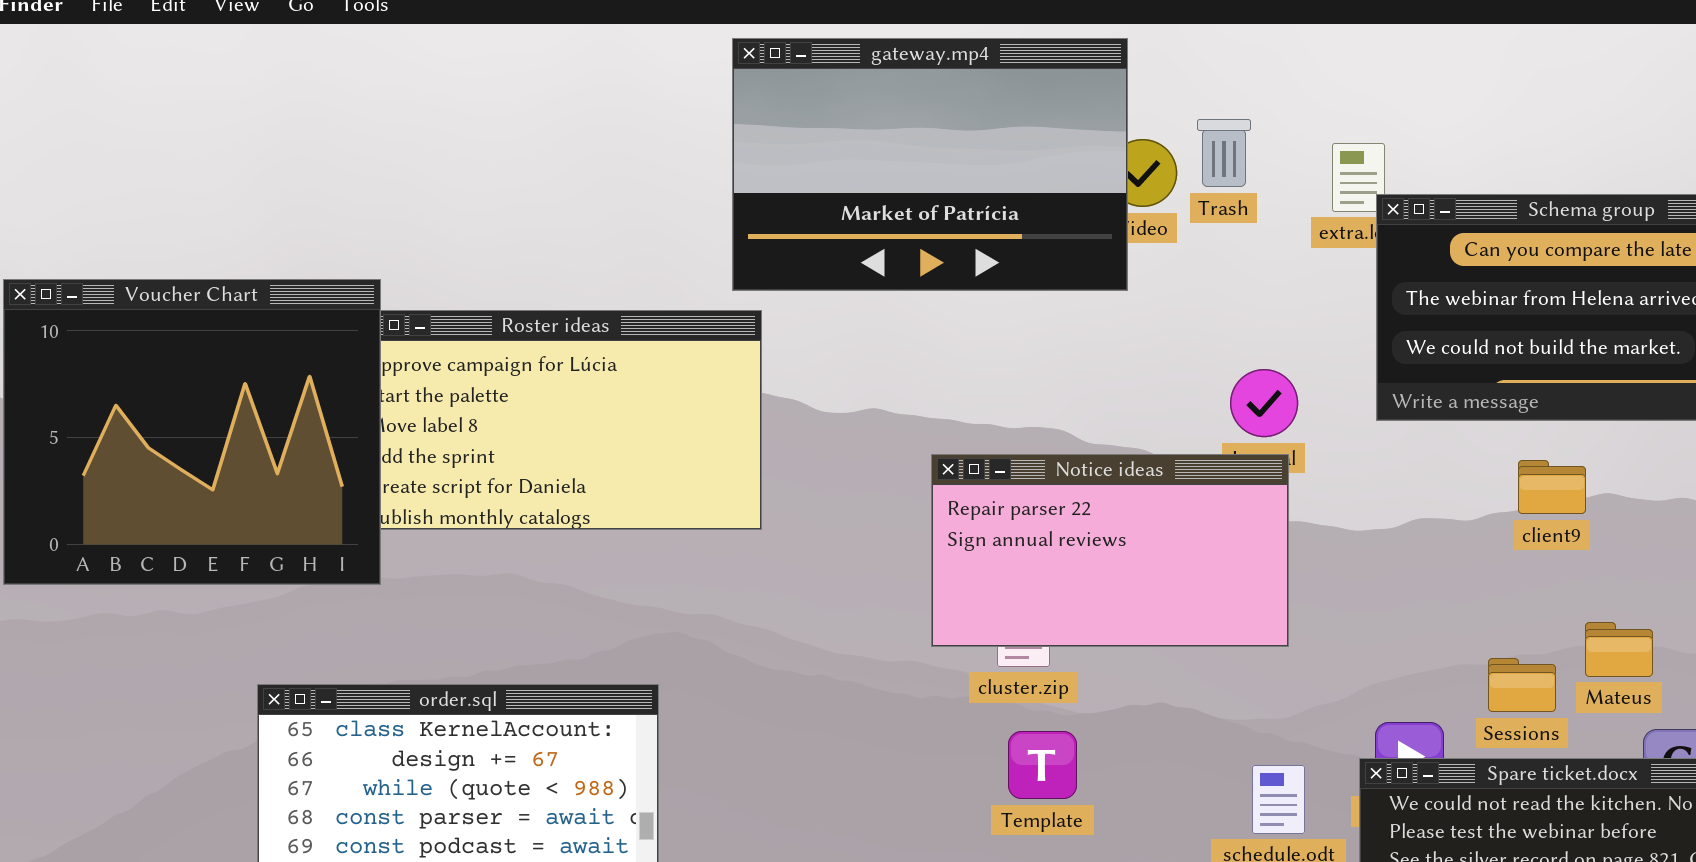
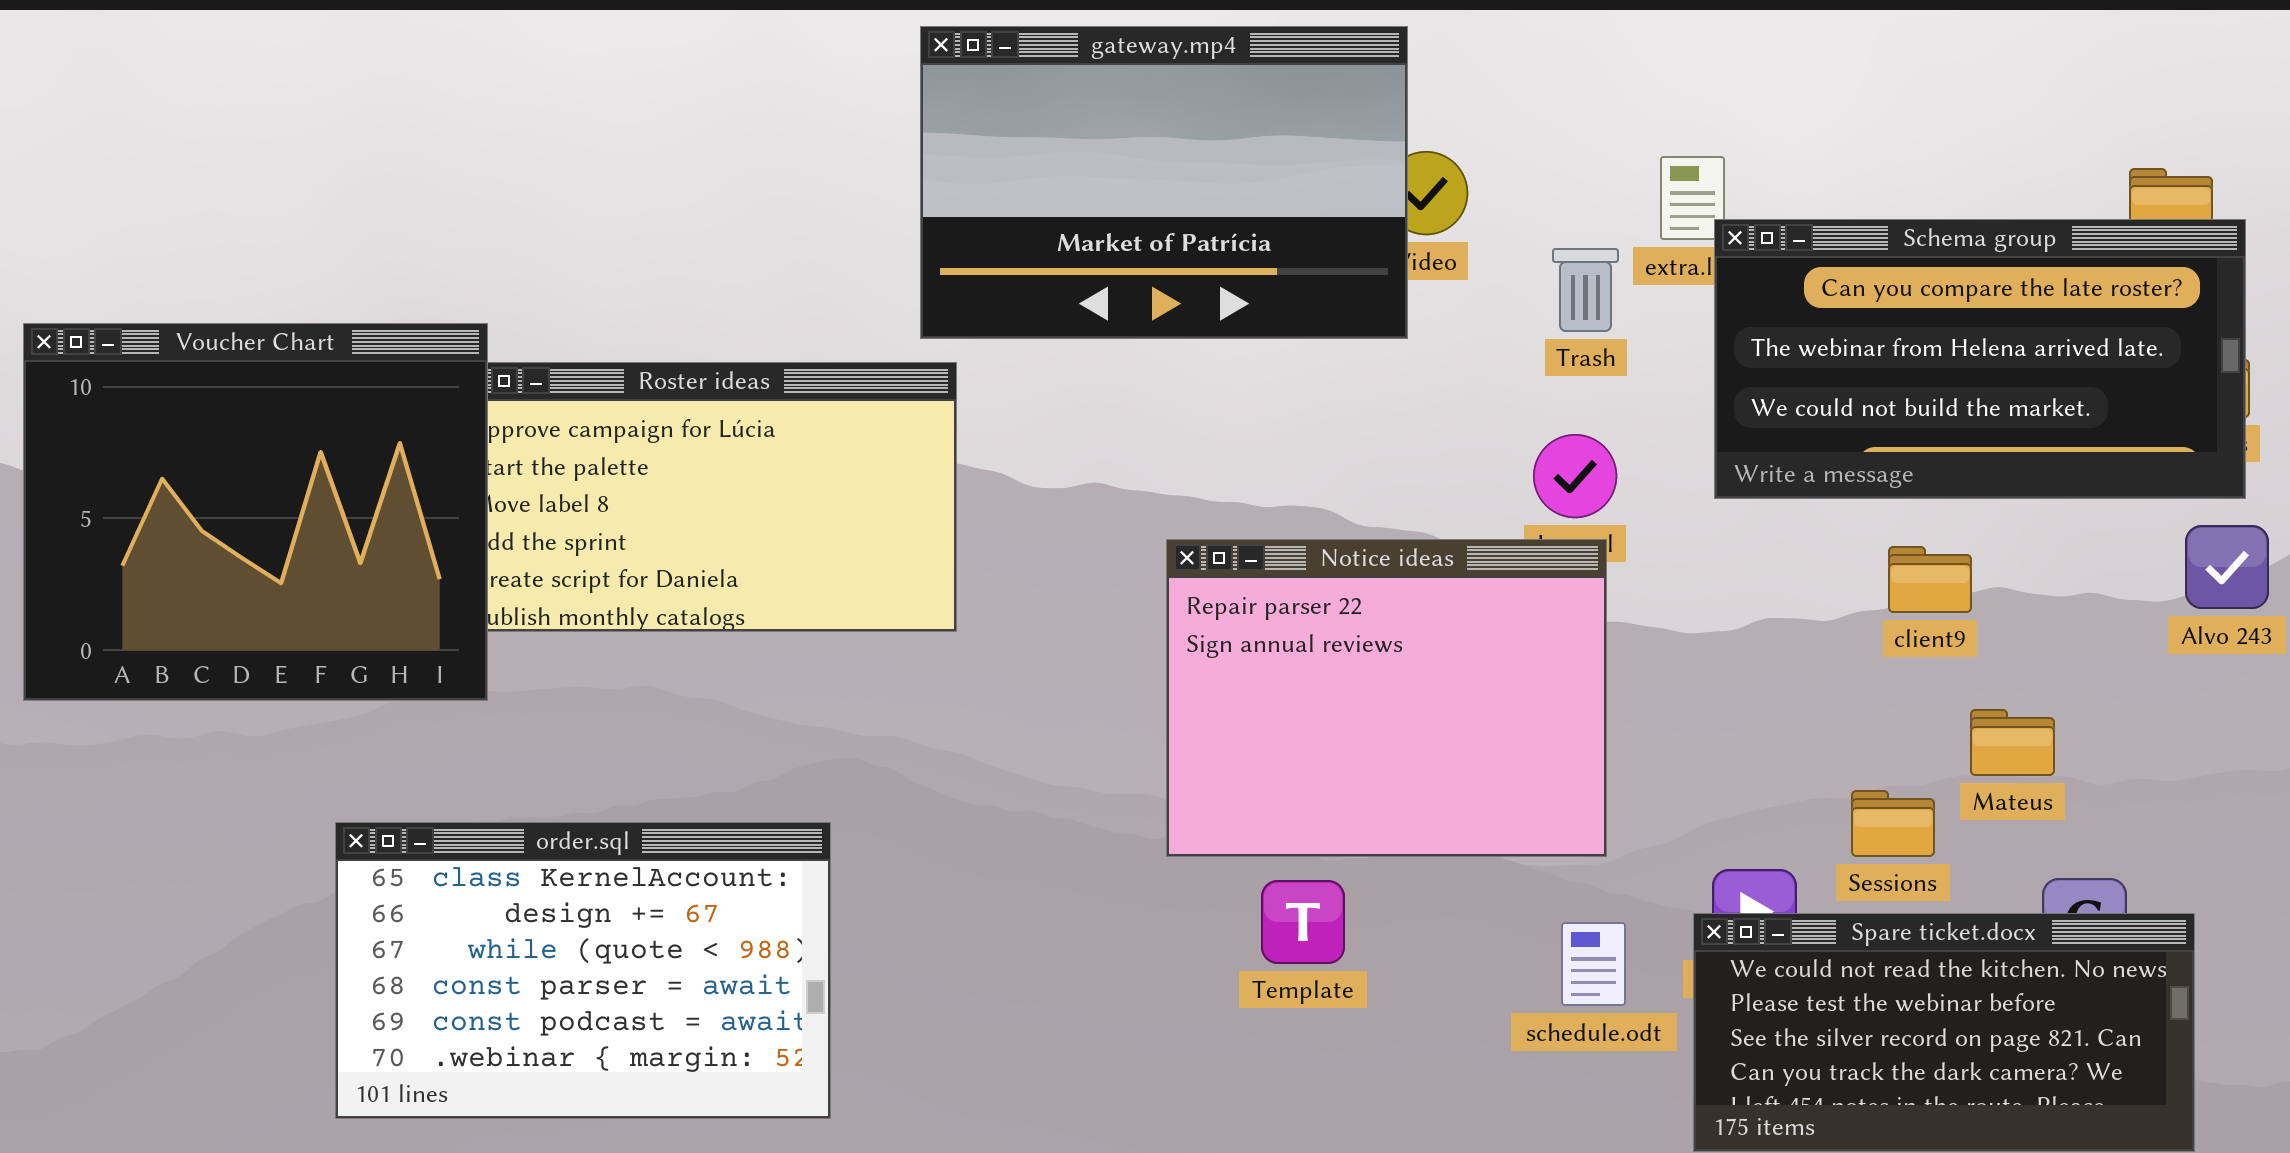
Trash: [1197,119,1251,187] -> [1552,248,1619,332], moved
Notice ideas: [931,454,1289,647] -> [1166,539,1607,857], resized
Mateus: [1585,622,1653,677] -> [1970,709,2055,776], moved

